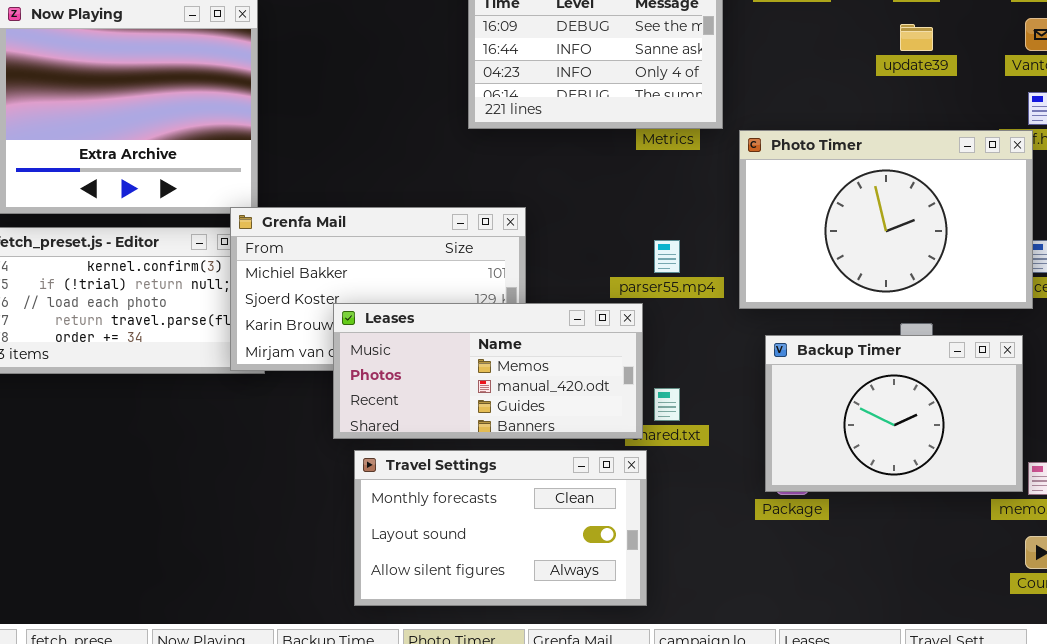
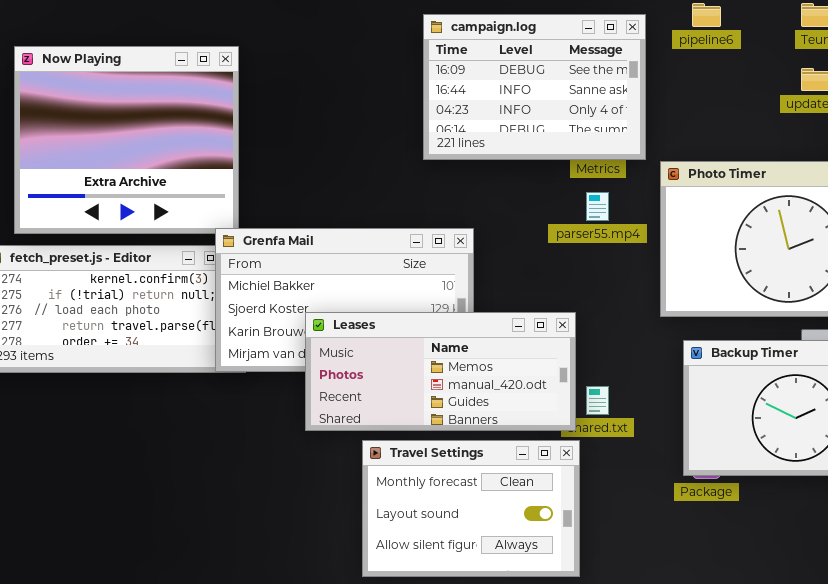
parser55.mp4: [654,240,680,273] -> [586,192,609,221], moved
Travel Settings: [354,450,647,606] -> [362,440,580,577], resized

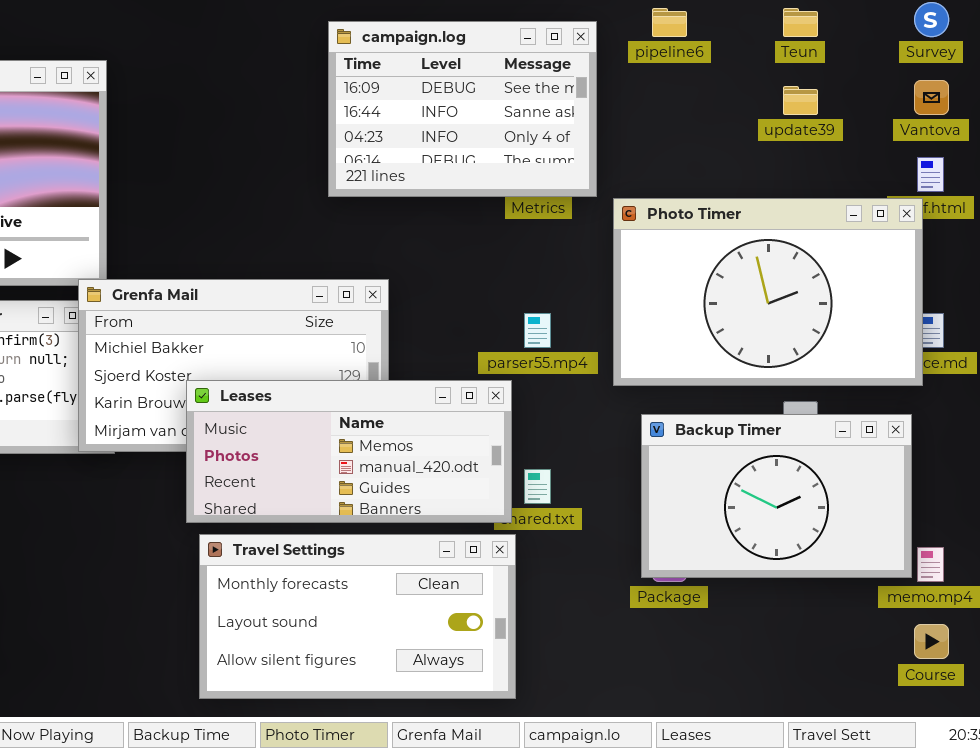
parser55.mp4: [586,192,609,221] -> [524,313,551,348], moved
Travel Settings: [362,440,580,577] -> [199,534,516,699], resized

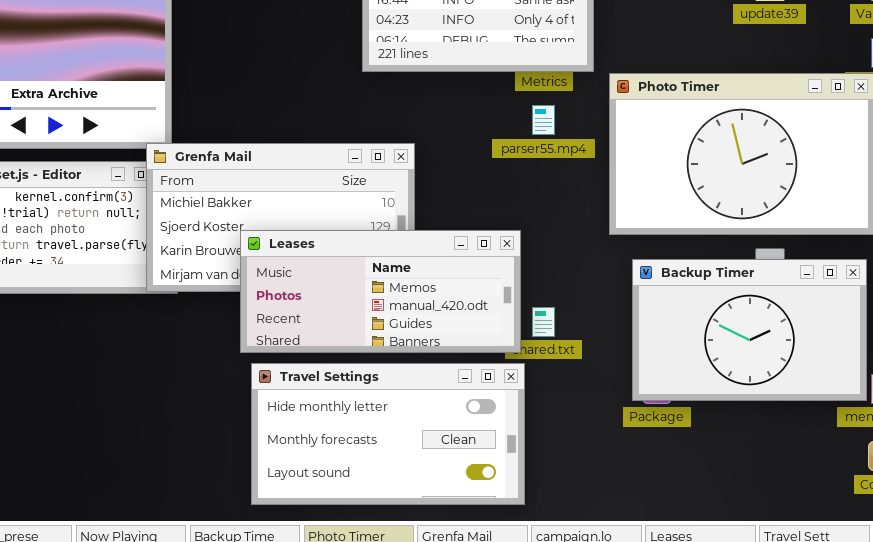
parser55.mp4: [524,313,551,348] -> [532,105,555,135], moved
Travel Settings: [199,534,516,699] -> [251,363,525,505], scrolled up 1 row

